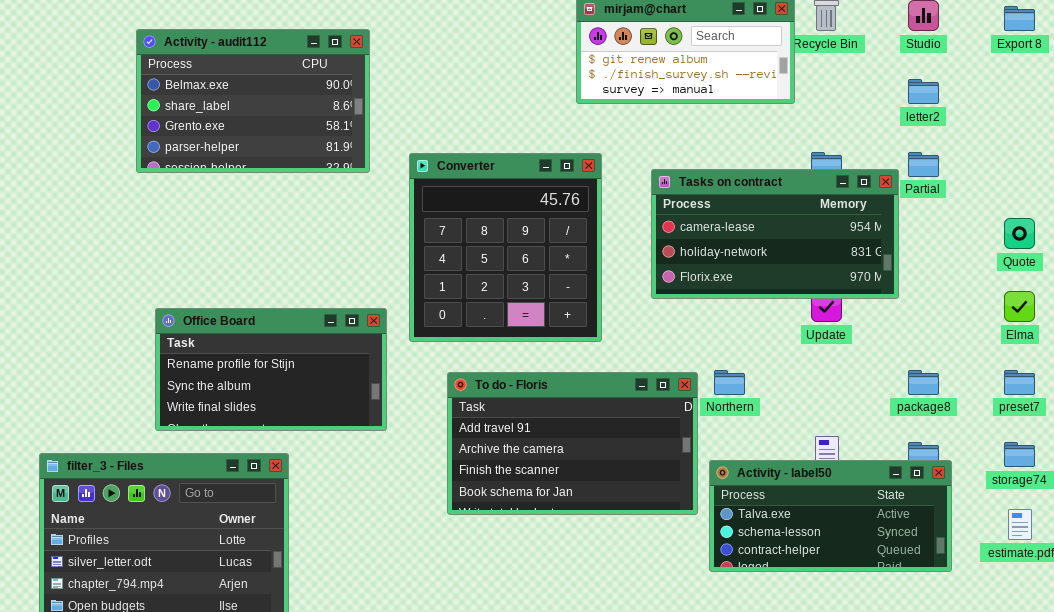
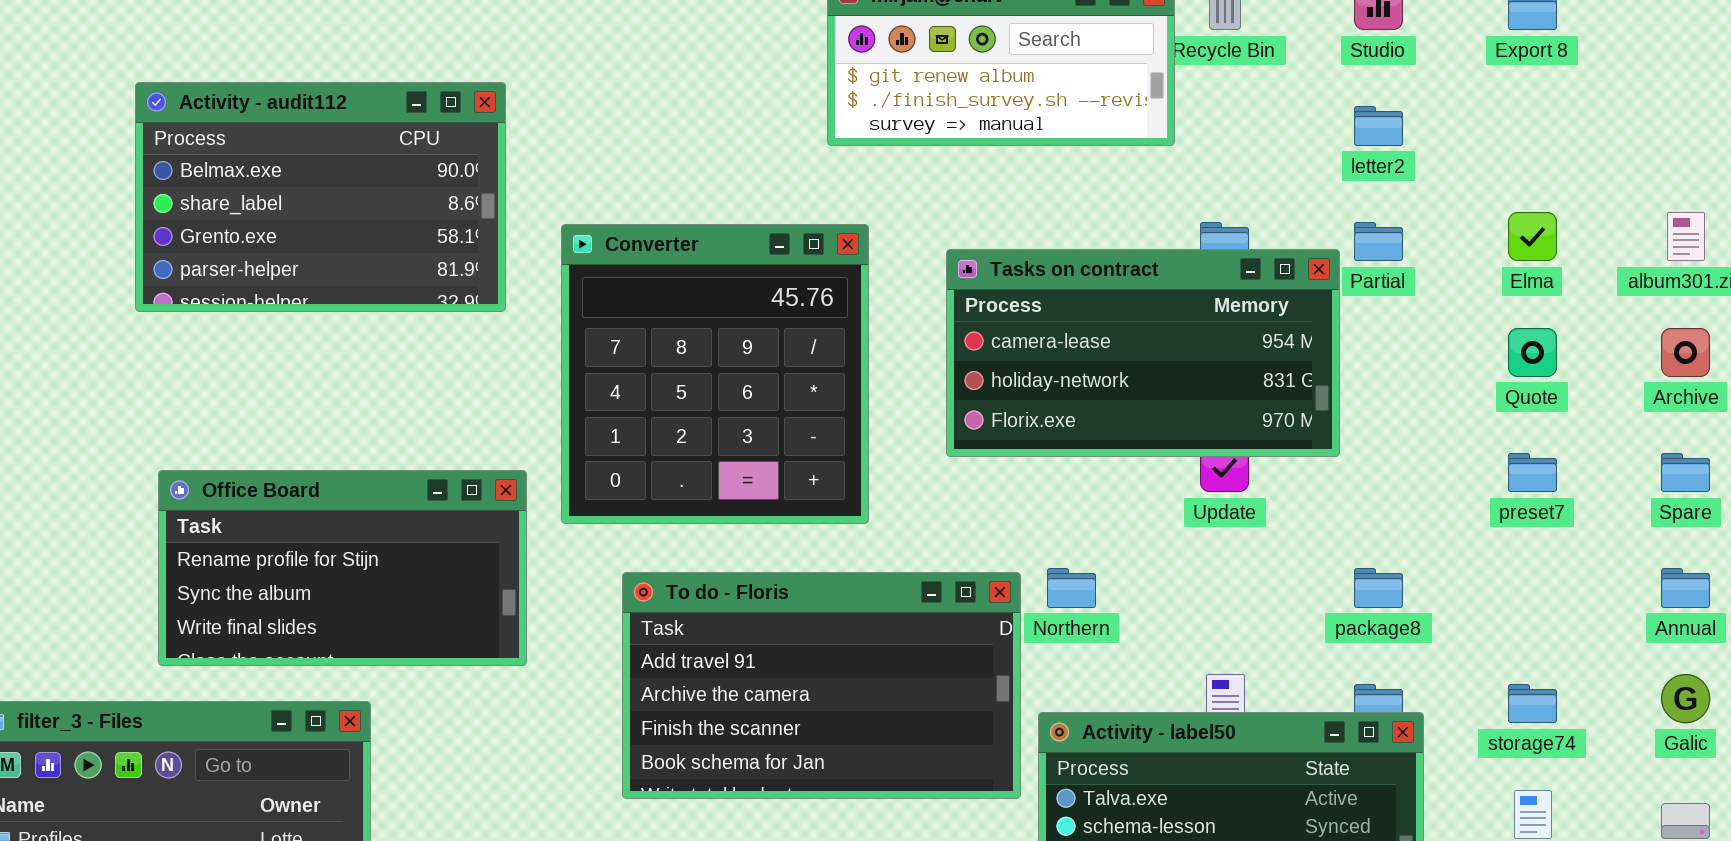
Activity - audit112: [136,29,370,173] -> [135,82,506,312], moved
Elma: [1004,291,1035,322] -> [1508,212,1557,261], moved
preset7: [1004,370,1035,395] -> [1508,453,1557,492], moved

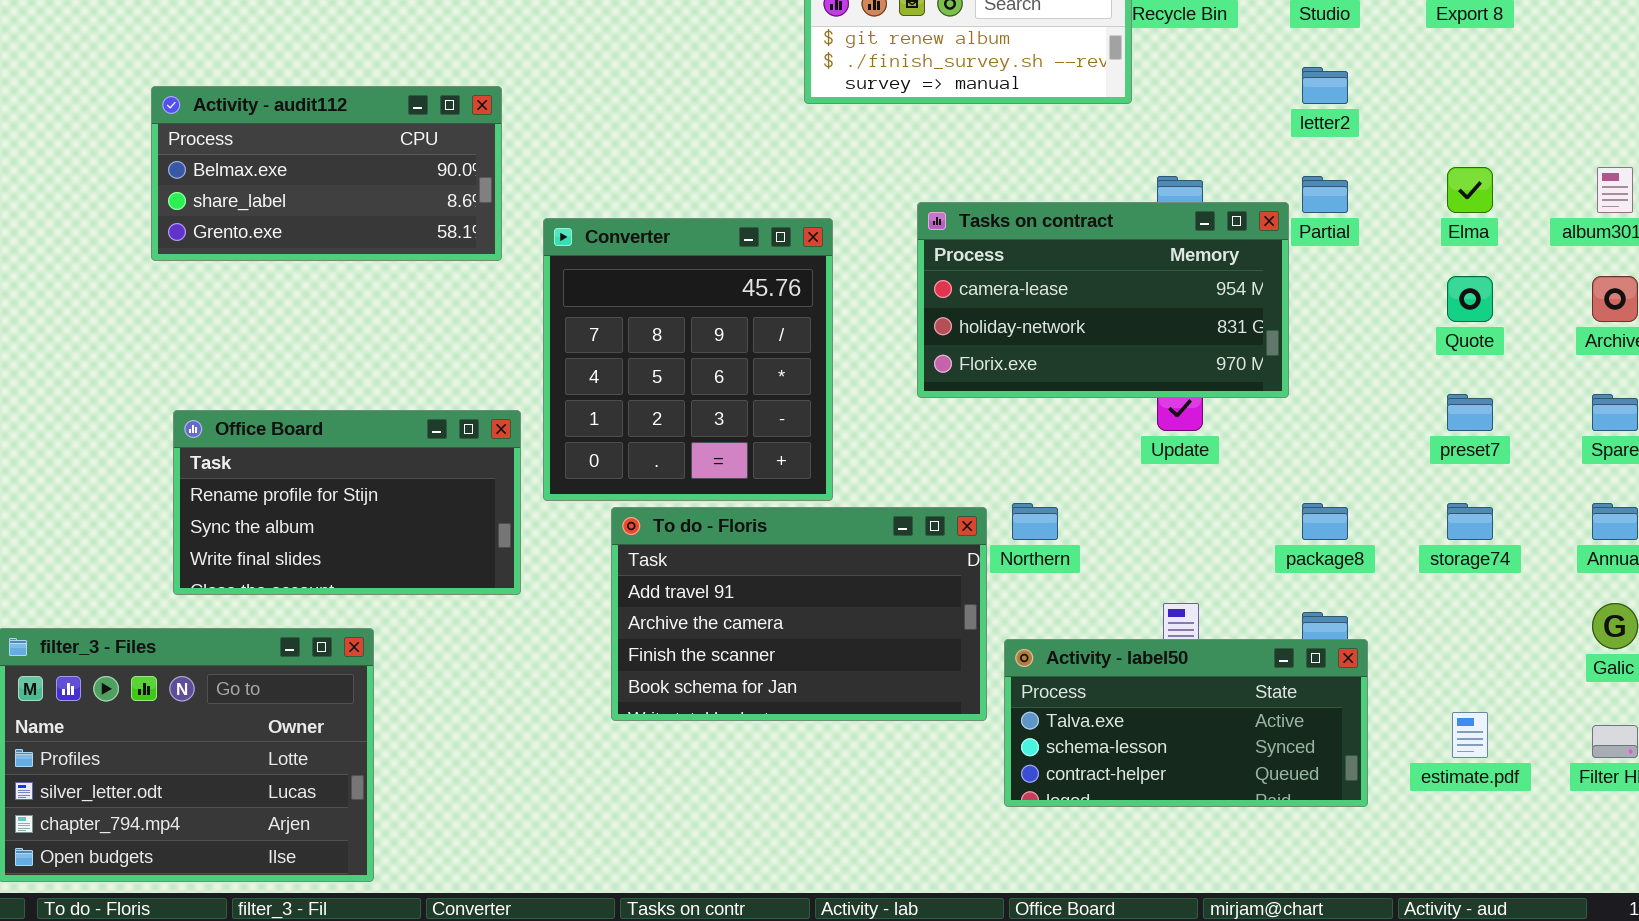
Activity - audit112: [135,82,506,312] -> [151,86,502,261], resized
Converter: [561,224,869,524] -> [543,218,833,501], moved
storage74: [1508,684,1557,723] -> [1447,503,1493,540], moved

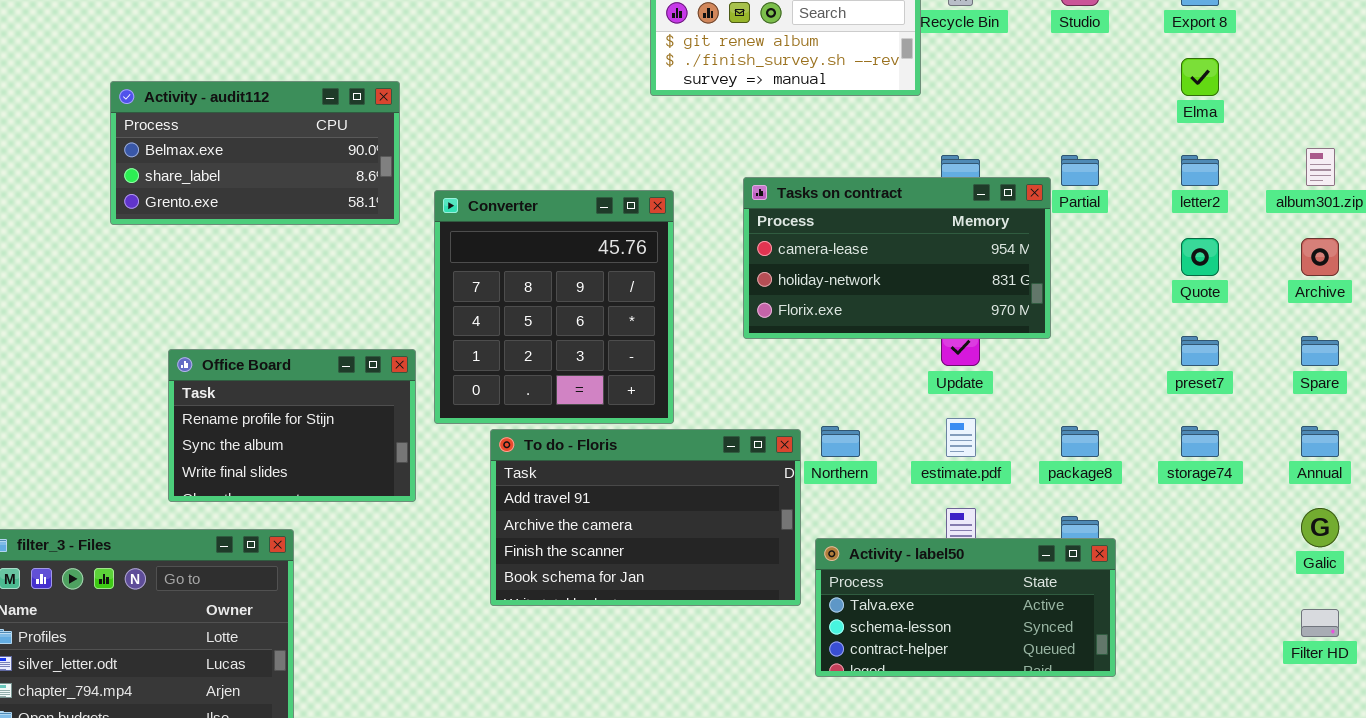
letter2: [1302,67,1348,104] -> [1181,155,1219,186], moved
Elma: [1447,167,1493,213] -> [1181,58,1219,96], moved
Office Board: [173,410,521,595] -> [168,349,416,502], resized
estimate.pdf: [1452,712,1488,758] -> [946,418,976,457], moved

